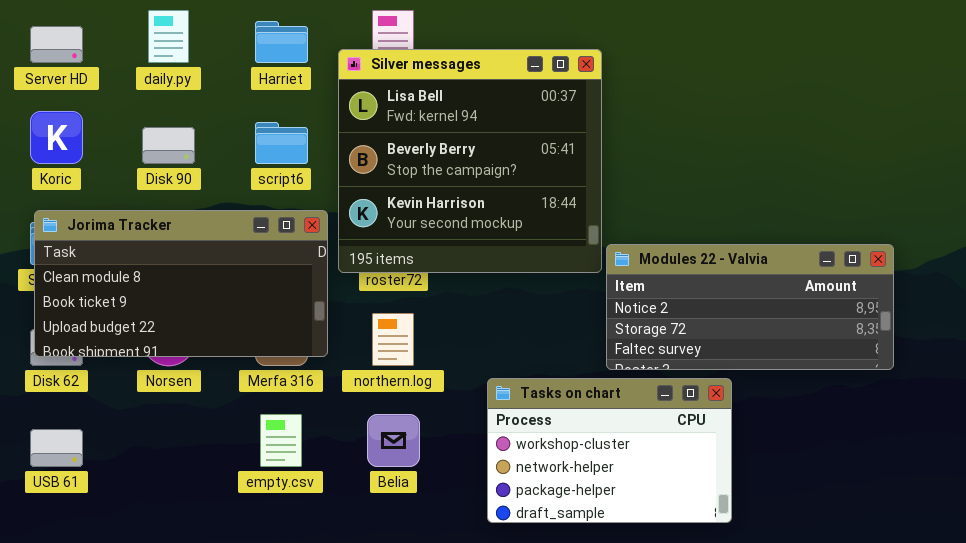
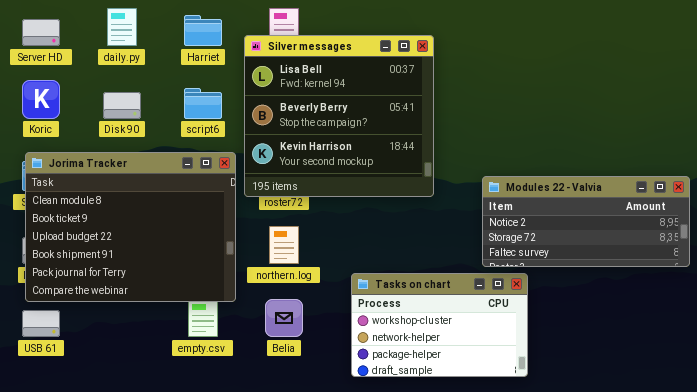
Jorima Tracker: [34,210,328,357] -> [25,152,236,302], resized
Modules 22 - Valvia: [606,244,894,370] -> [482,176,690,267], moved

